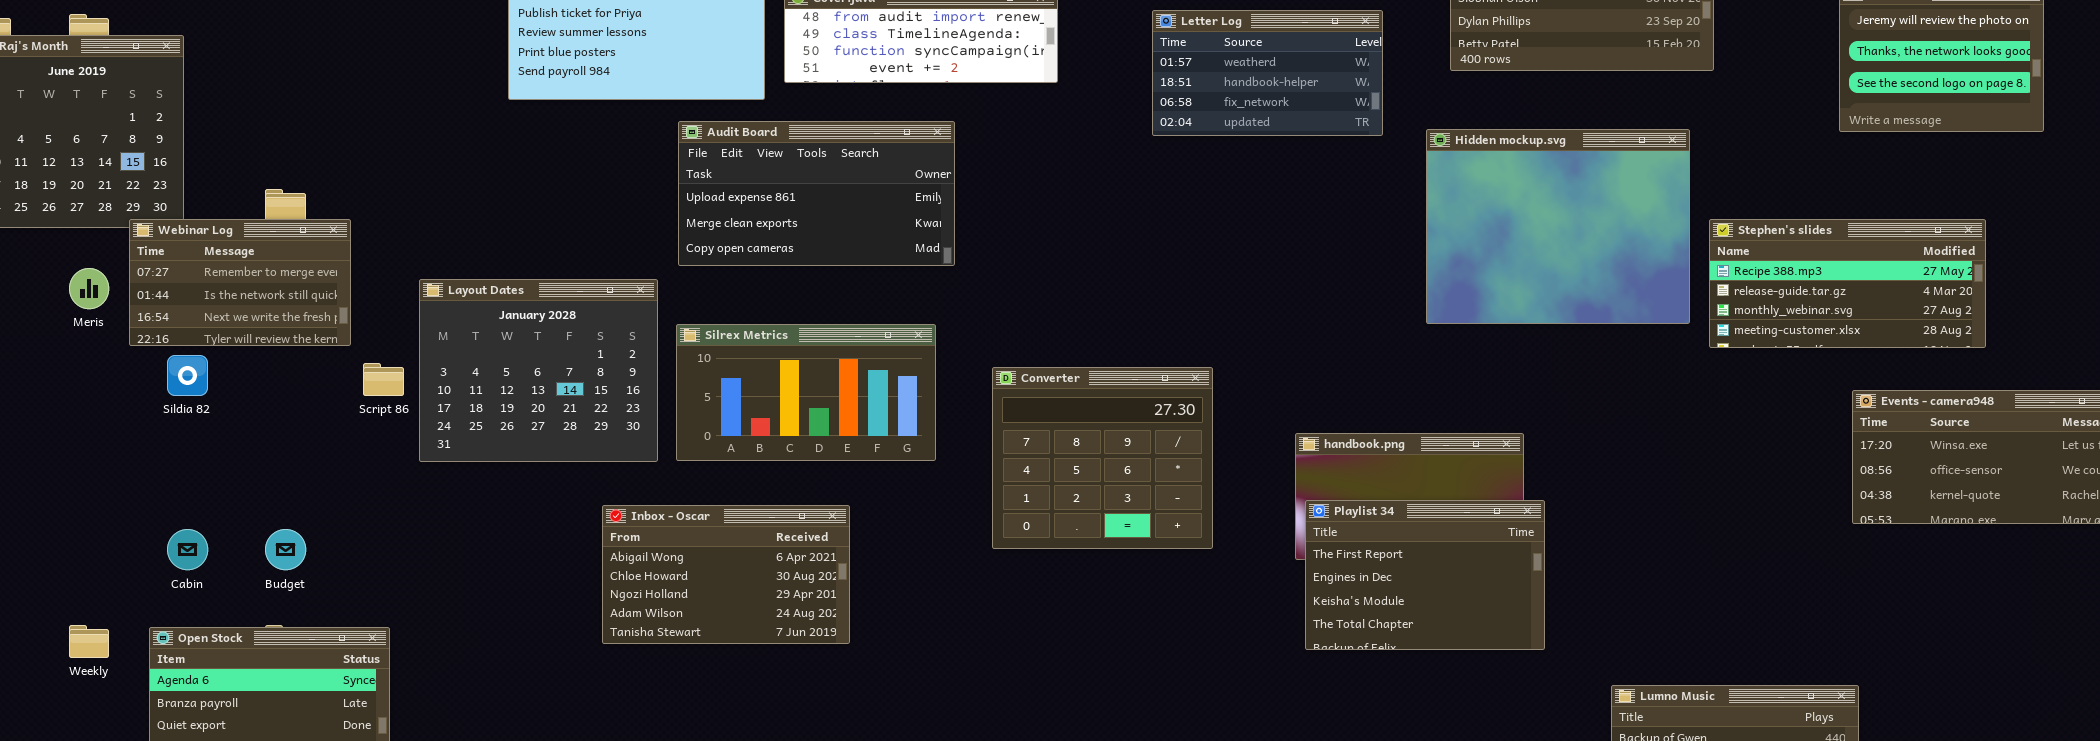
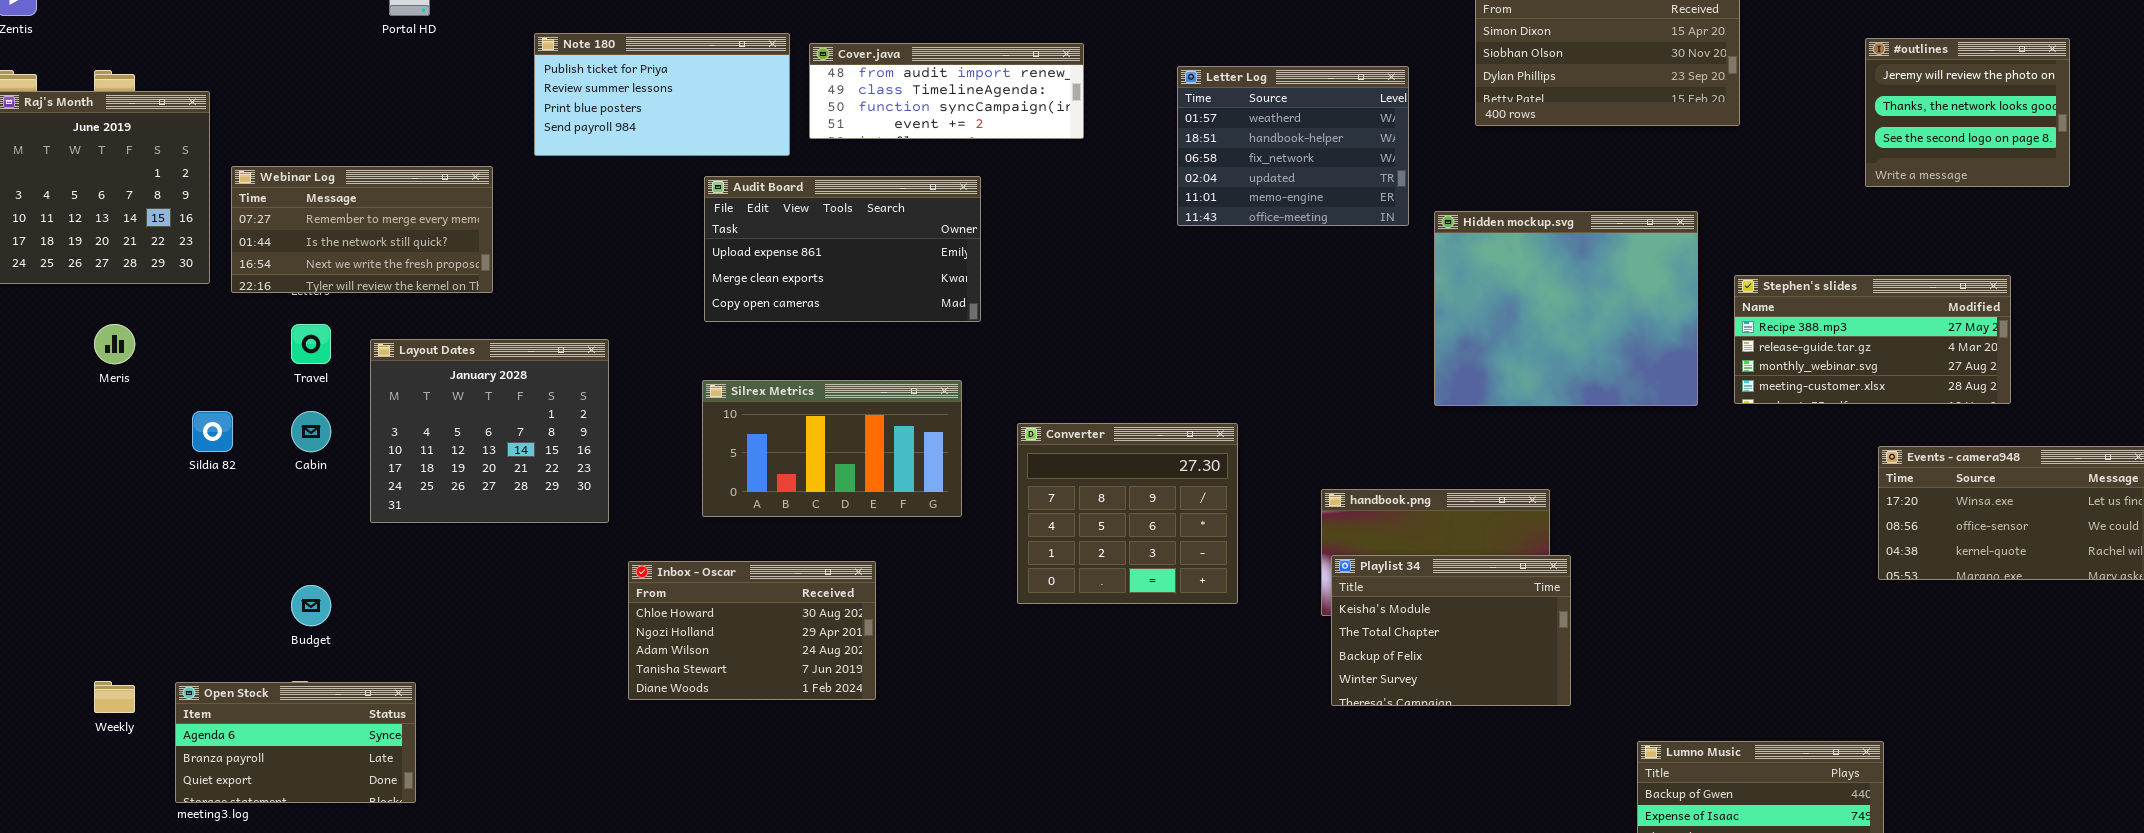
Letter Log: [1152,10,1383,136] -> [1177,66,1409,226], resized
Hidden mockup.svg: [1426,129,1690,324] -> [1434,211,1698,406], moved
Webinar Log: [129,219,351,346] -> [231,166,493,293], moved, resized
Layout Dates: [419,279,658,462] -> [370,339,609,523], moved
Playlist 34: [1305,500,1545,650] -> [1331,555,1571,706], scrolled down 2 rows
Inbox - Oscar: [602,505,850,644] -> [628,561,876,700], scrolled down 1 row
Cabin: [167,529,208,570] -> [291,411,331,452], moved

